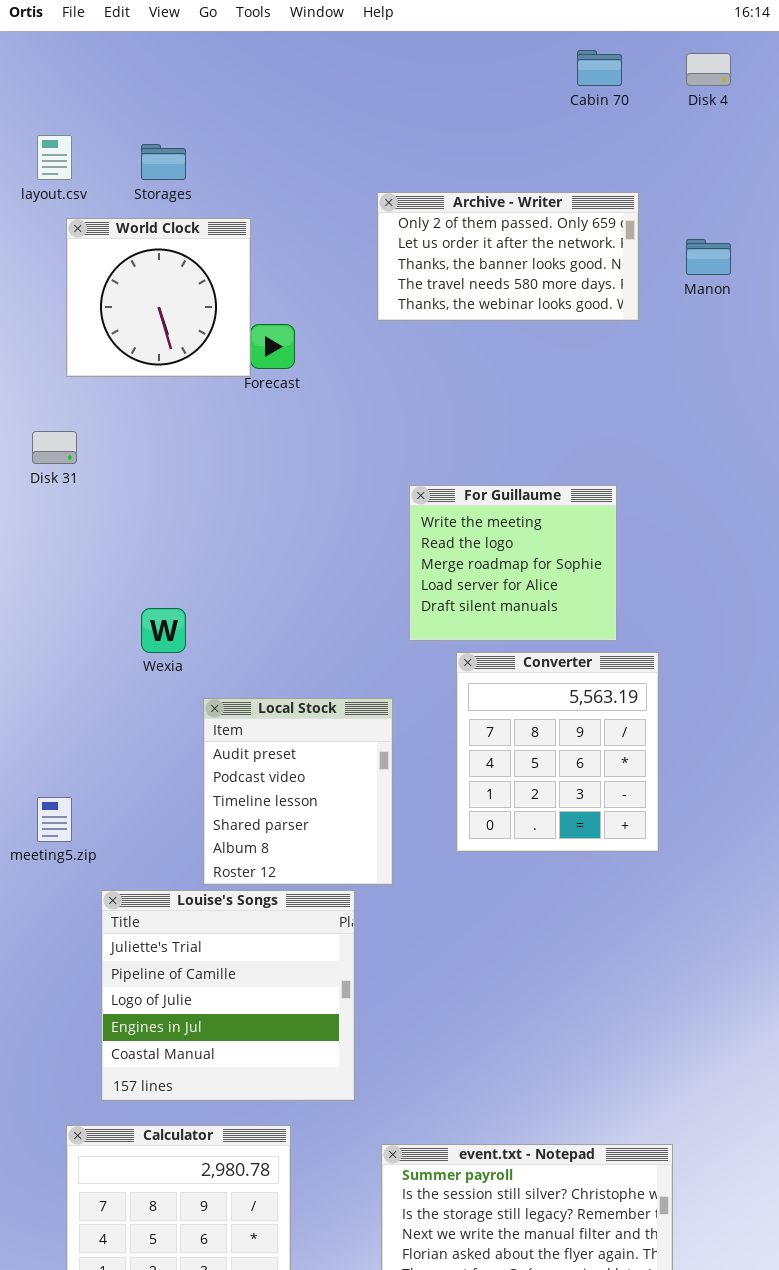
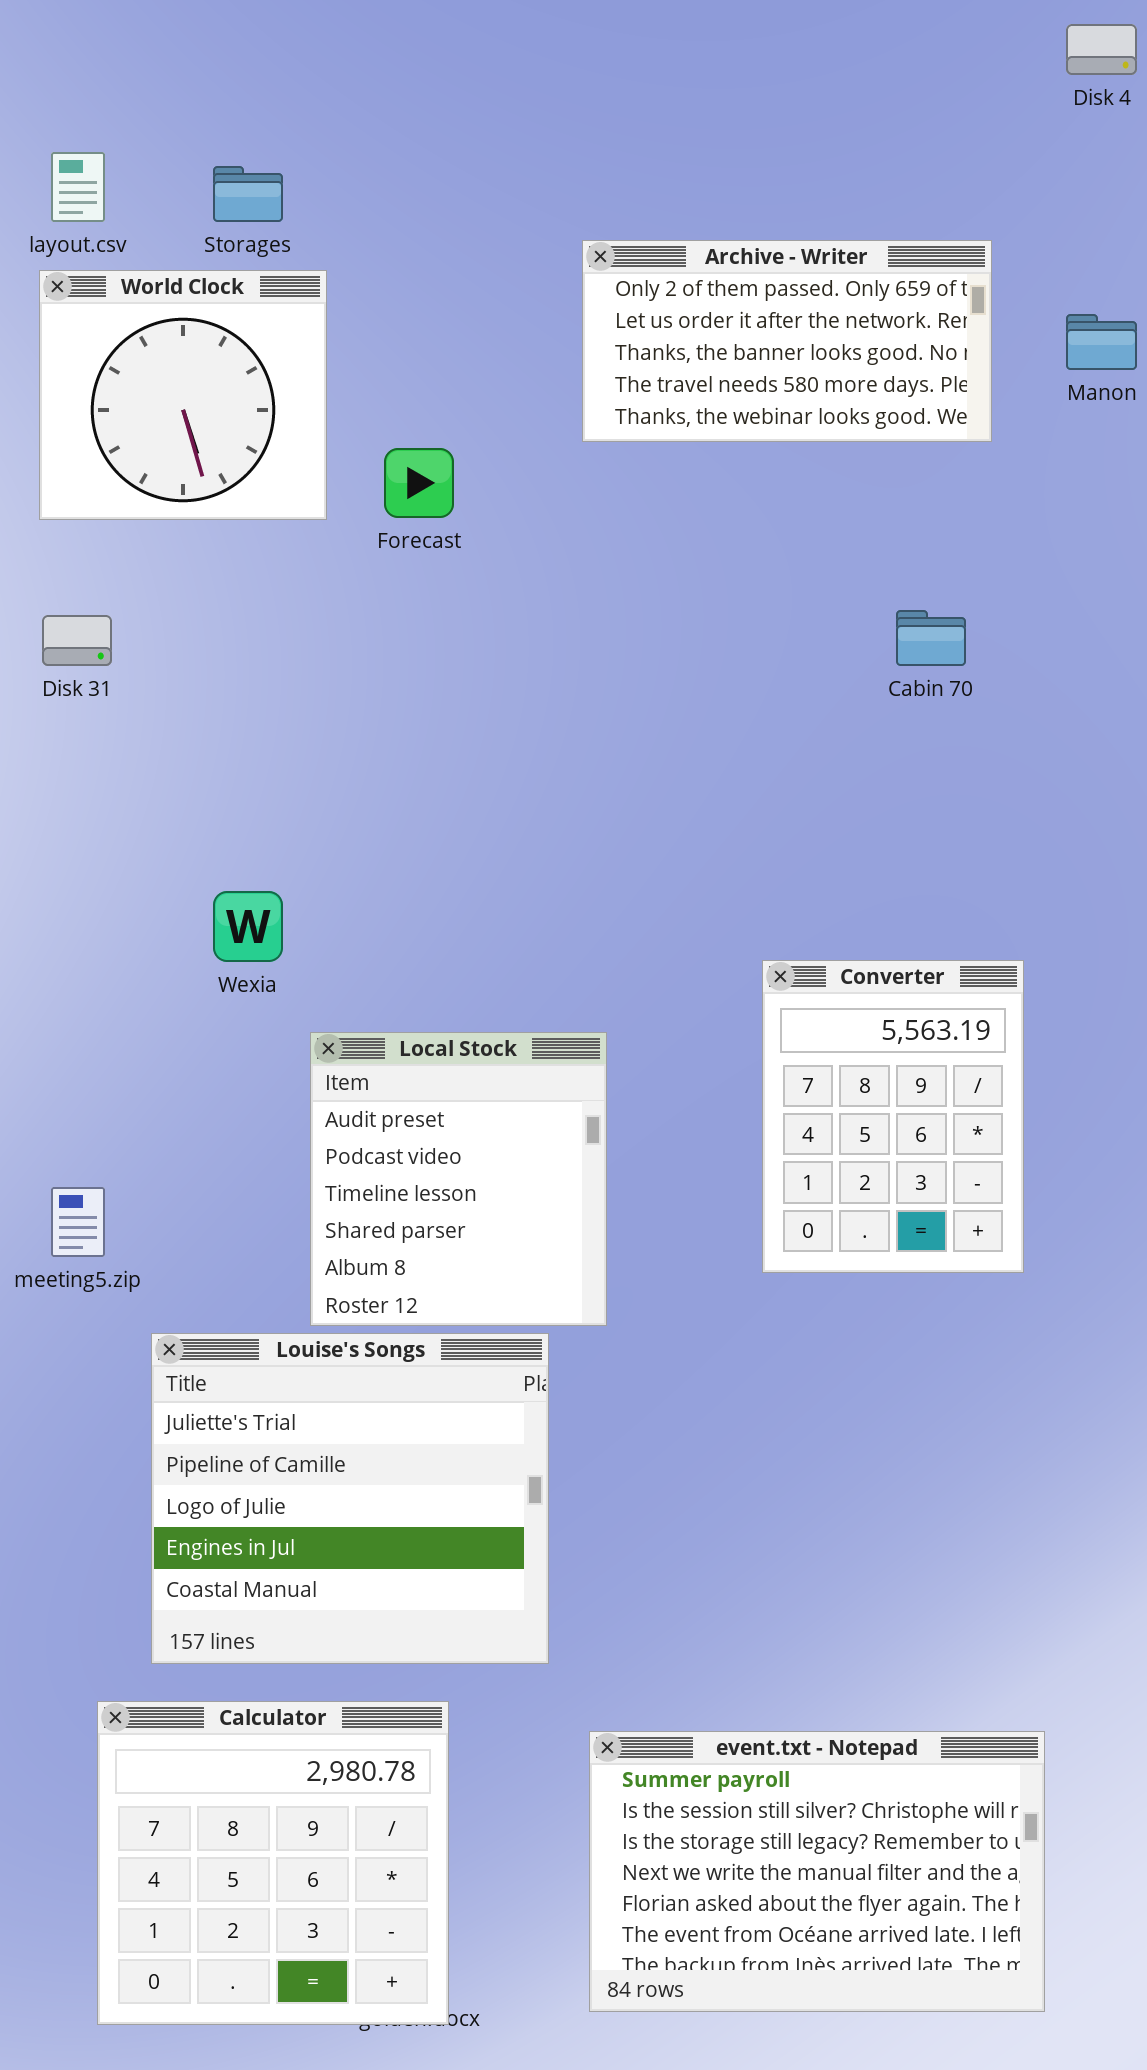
Cabin 70: [577,50,622,86] -> [896,610,966,666], moved
World Clock: [66,218,251,377] -> [39,270,327,520], moved
For Guillaume: [409,485,617,641] -> none, closed
Converter: [456,652,659,852] -> [762,960,1024,1273], resized

